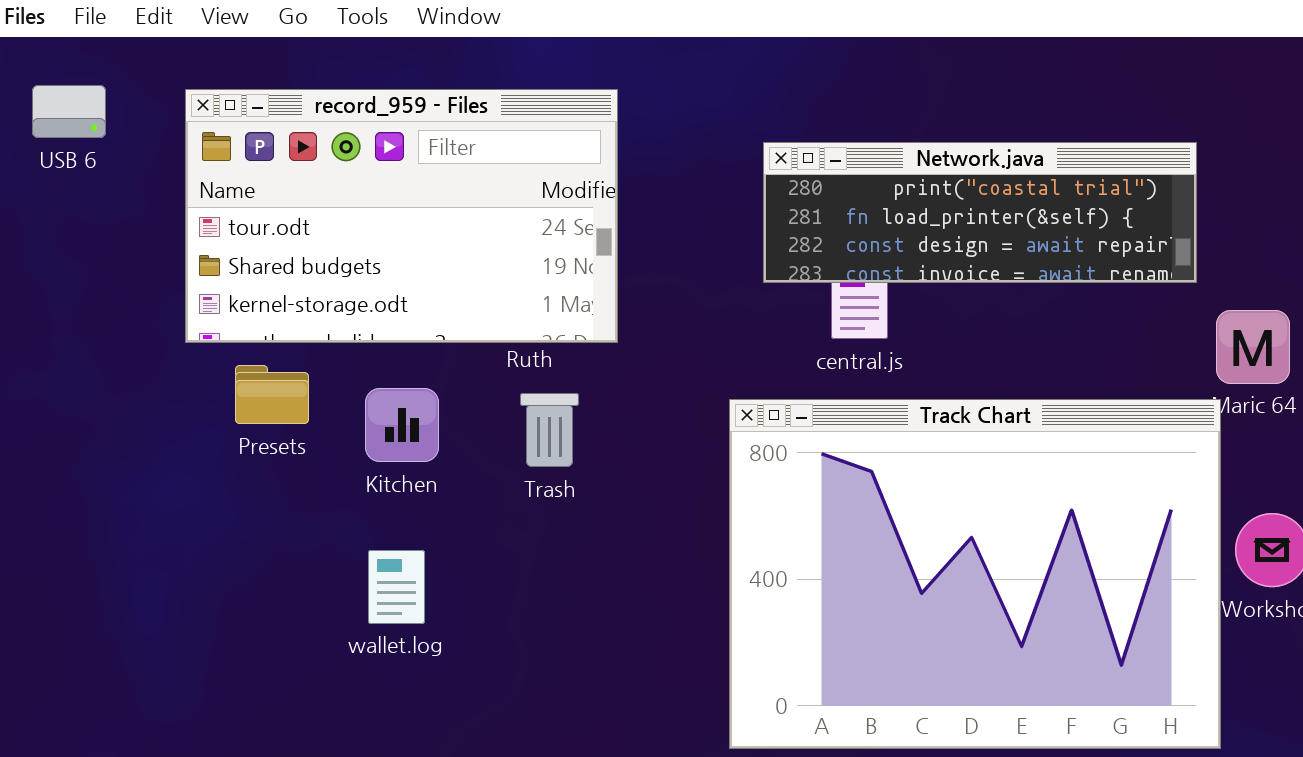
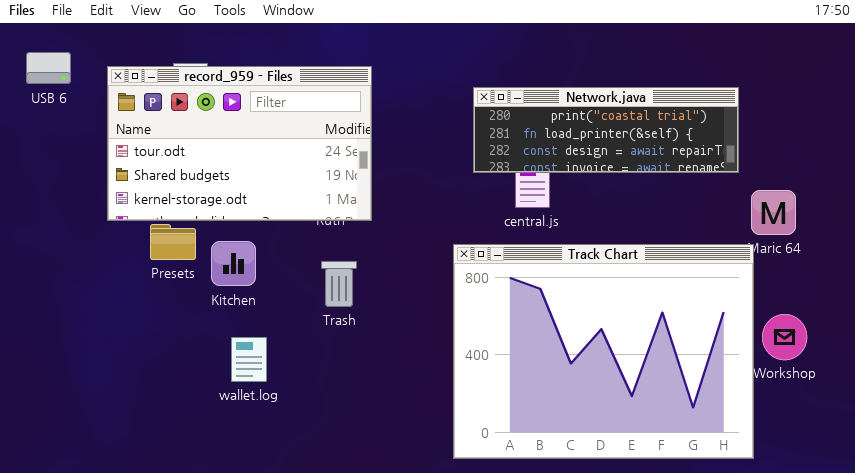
record_959 - Files: [185,89,618,343] -> [107,66,372,221], moved
Kitchen: [365,388,439,462] -> [211,241,256,286], moved
Trash: [520,393,579,467] -> [321,261,357,307], moved

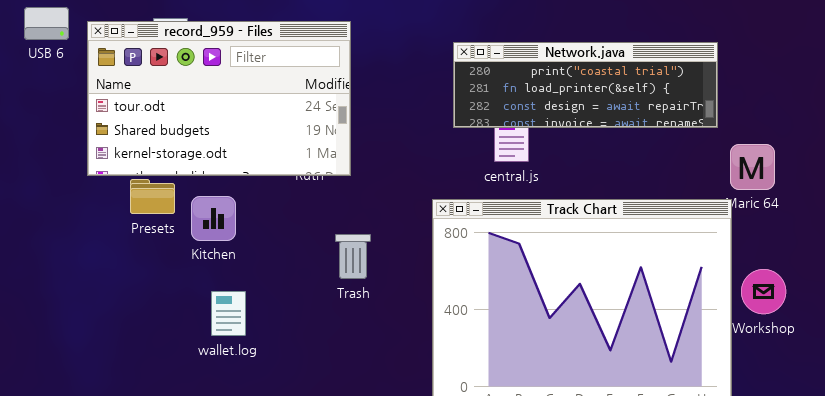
USB 6: [26,52,71,84] -> [24,7,69,40], moved
Trash: [321,261,357,307] -> [335,234,371,279], moved

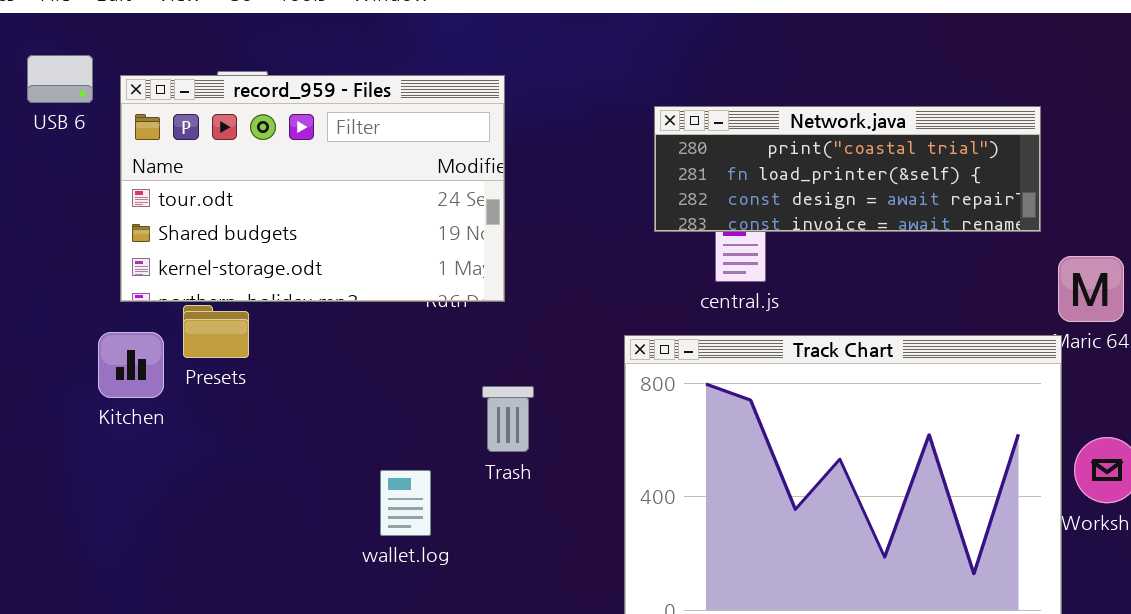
Kitchen: [191,196,236,241] -> [98,332,164,398], moved
wallet.log: [211,291,246,336] -> [380,470,431,536], moved

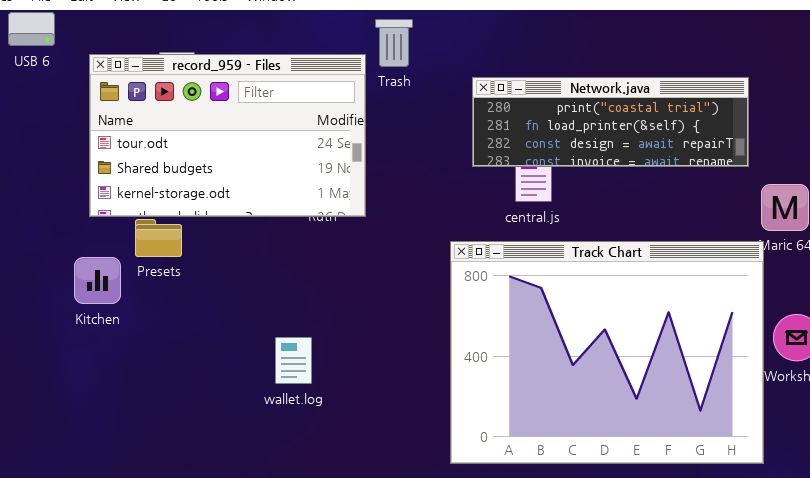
USB 6: [27,55,93,103] -> [8,12,55,46], moved
Kitchen: [98,332,164,398] -> [74,257,121,304], moved
Trash: [482,386,534,452] -> [375,19,413,67], moved

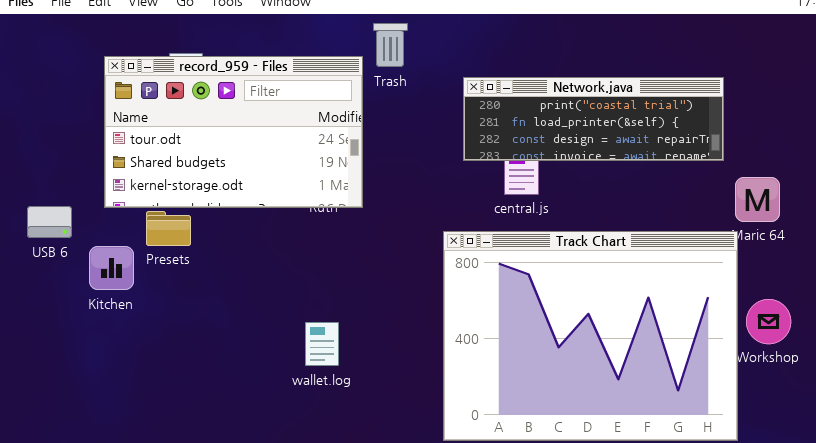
USB 6: [8,12,55,46] -> [27,206,72,238], moved
wallet.log: [275,337,312,384] -> [305,322,339,366], moved

